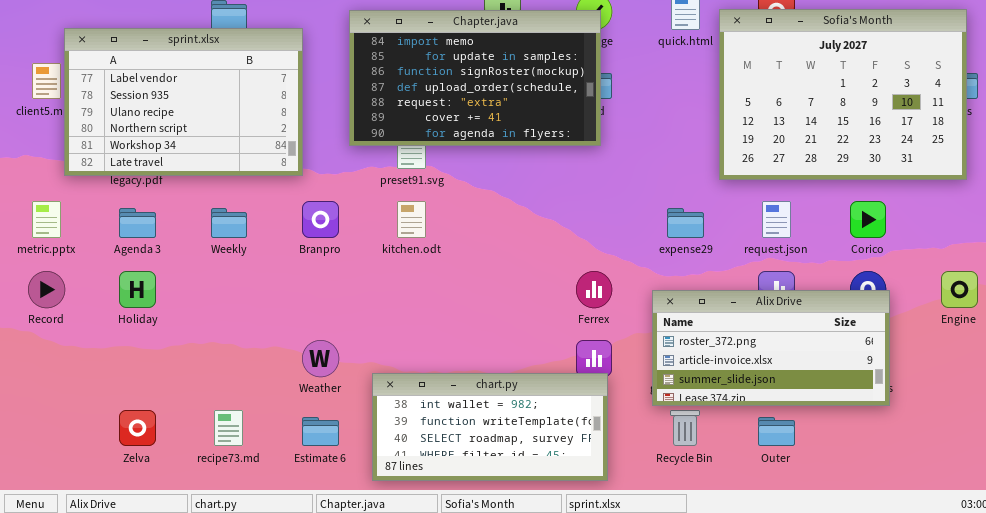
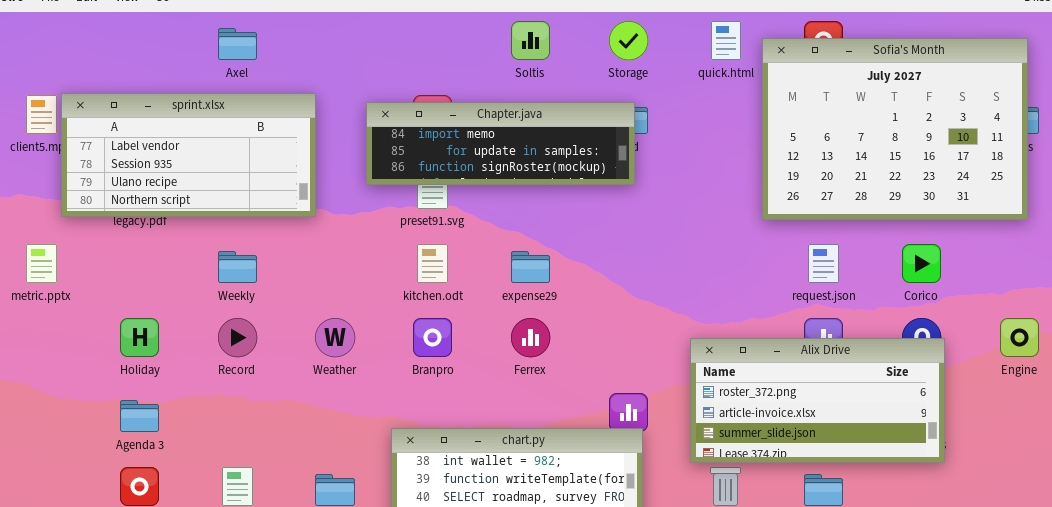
Chapter.java: [349,10,601,146] -> [366,102,635,185], resized
sprint.xlsx: [64,28,303,176] -> [61,93,316,217], resized
Branpro: [302,201,339,238] -> [413,318,452,357], moved
Agenda 3: [119,208,156,238] -> [120,400,159,432], moved
expense29: [667,208,704,238] -> [511,251,550,283], moved
Record: [28,271,65,308] -> [218,318,257,357], moved
Ferrex: [576,271,612,308] -> [511,318,550,357], moved
Weather: [302,340,339,377] -> [315,318,355,357], moved

